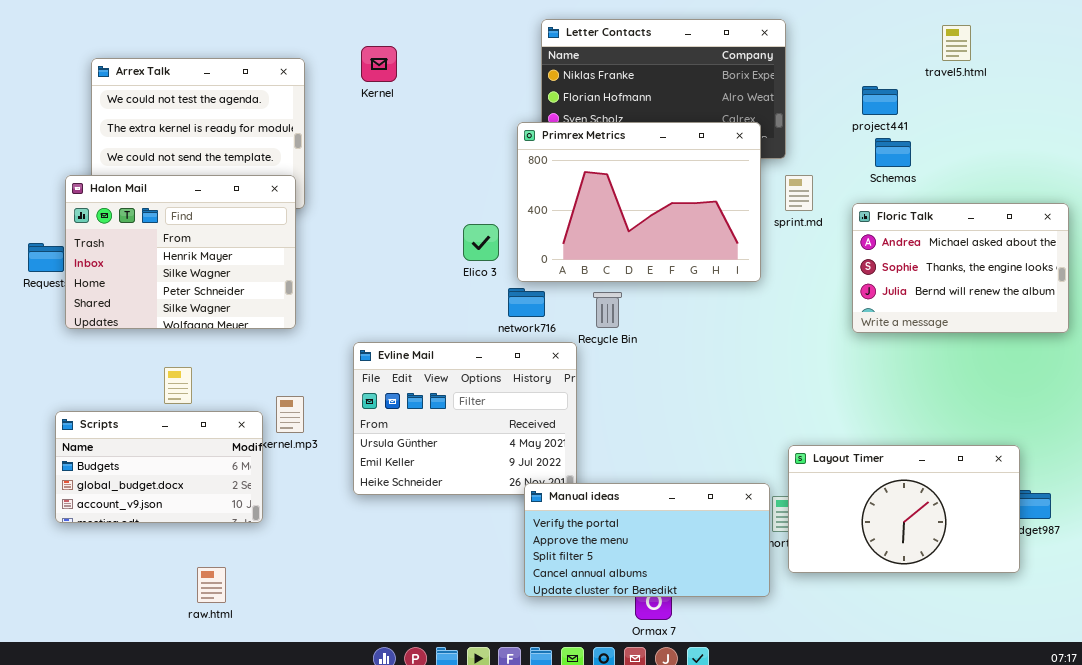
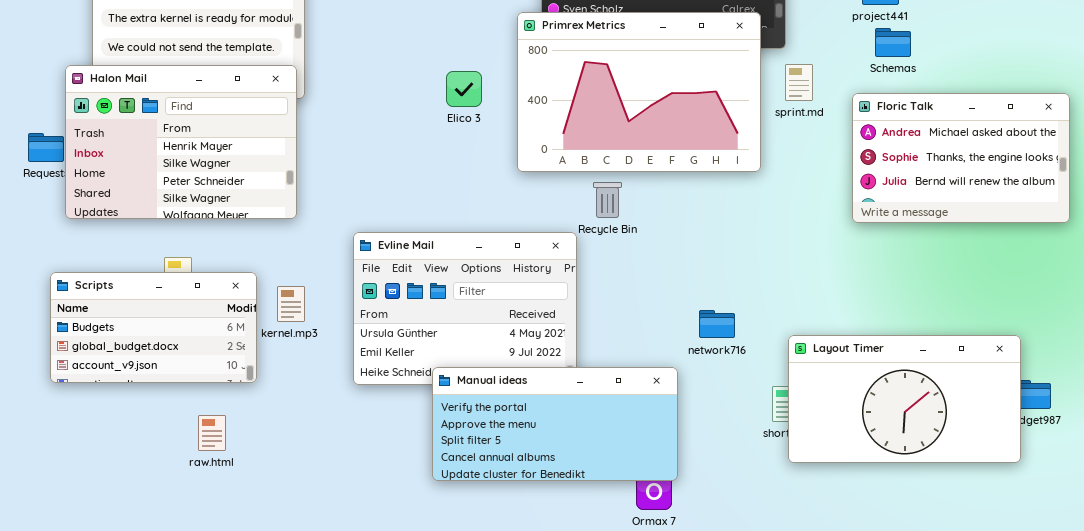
Elico 3: [463,224,499,261] -> [446,71,482,107], moved
network716: [508,288,545,317] -> [699,310,735,338], moved
Scripts: [55,411,263,523] -> [50,272,257,383], moved
Manual ideas: [524,483,770,597] -> [432,367,678,481], moved
raw.html: [197,567,226,603] -> [198,415,226,451], moved

